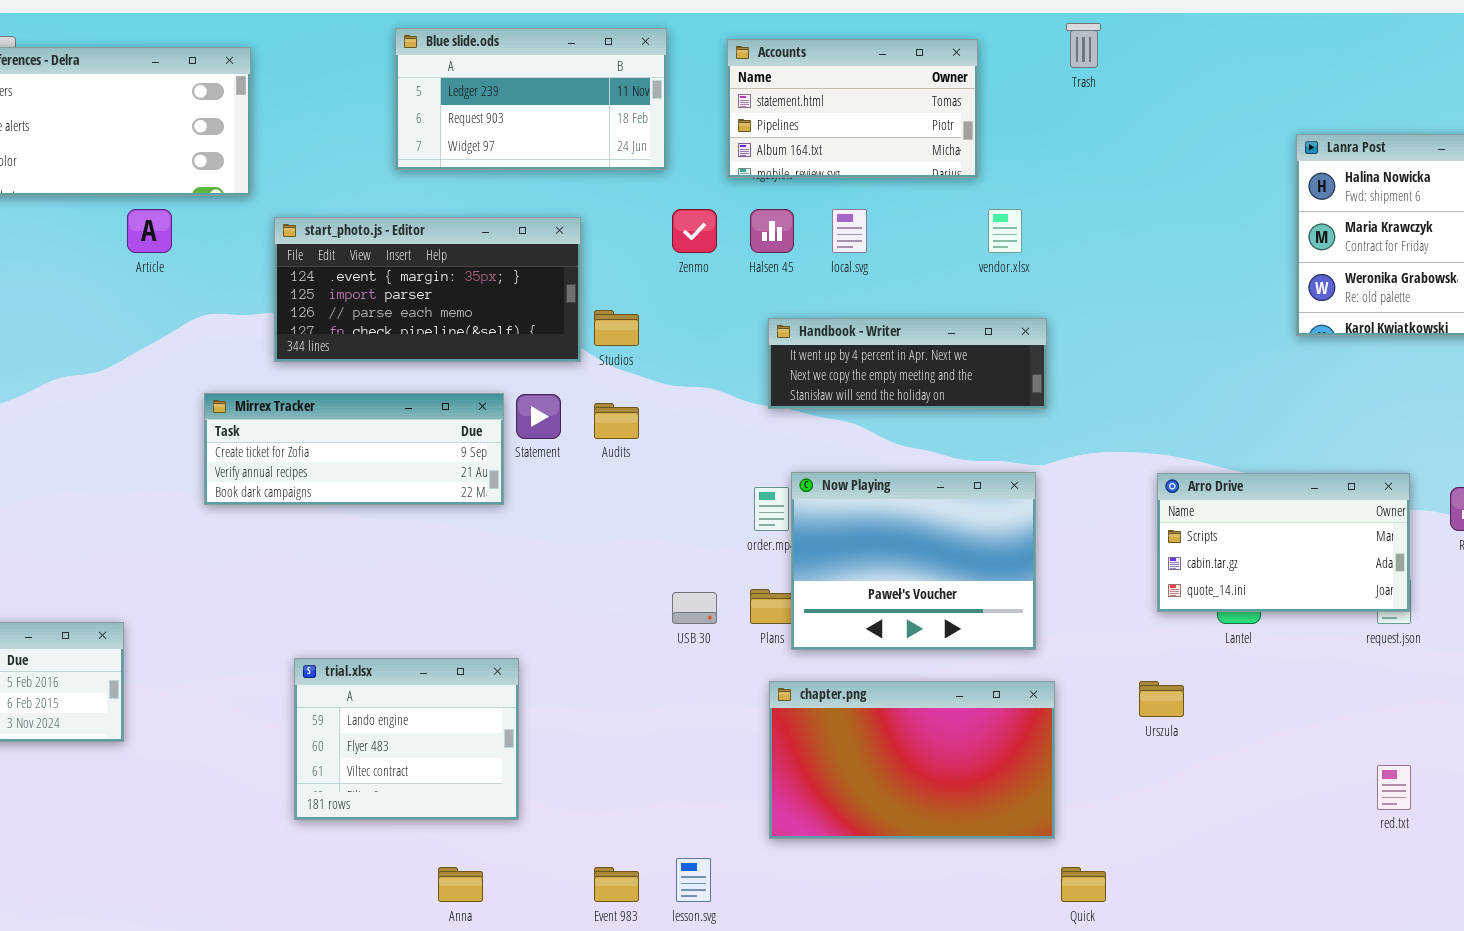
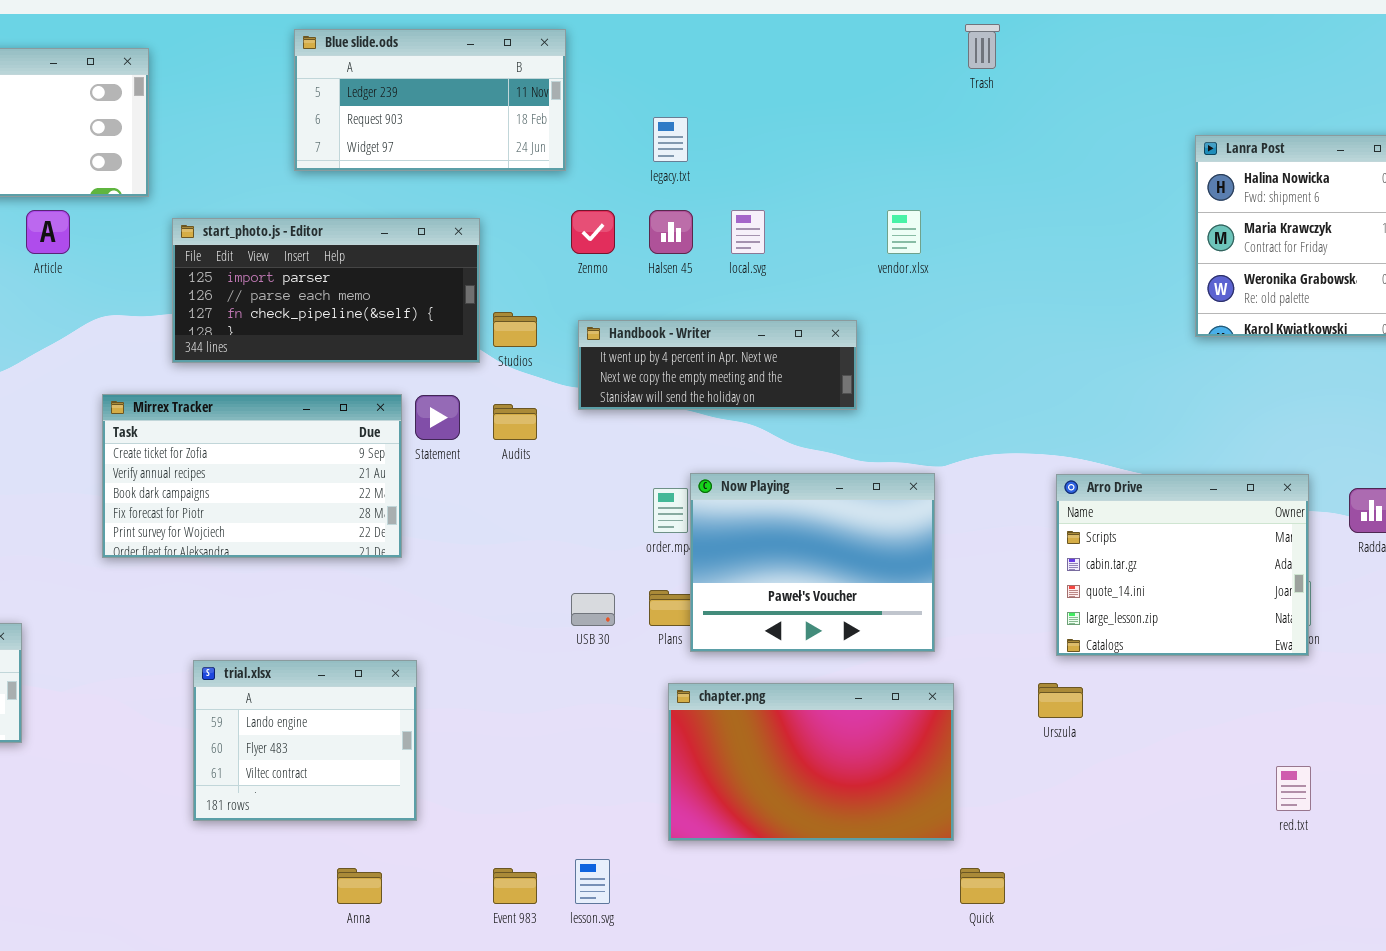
Accounts: [727,39,978,178] -> none, closed
start_photo.js - Editor: [274,217,581,362] -> [172,218,480,363], scrolled down 1 row
Handbook - Writer: [768,318,1047,409] -> [578,320,857,410], moved
Mirrex Tracker: [204,393,504,505] -> [102,394,402,558], resized
Arro Drive: [1157,473,1410,612] -> [1056,474,1309,656], resized

